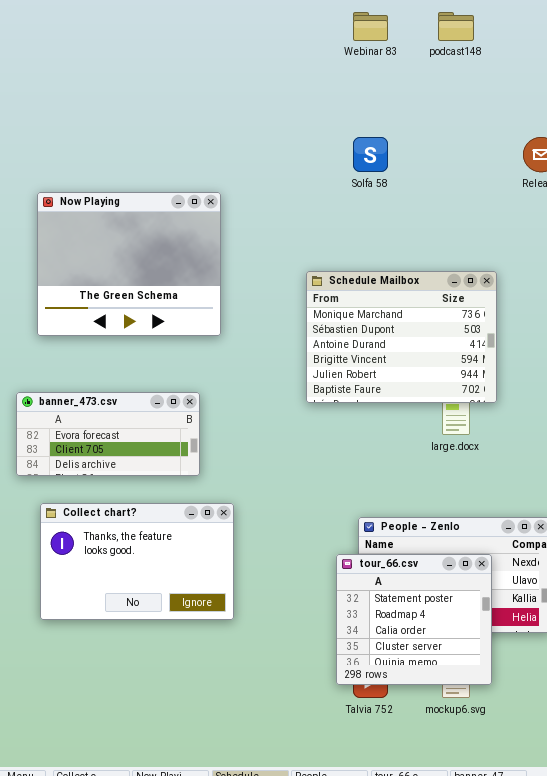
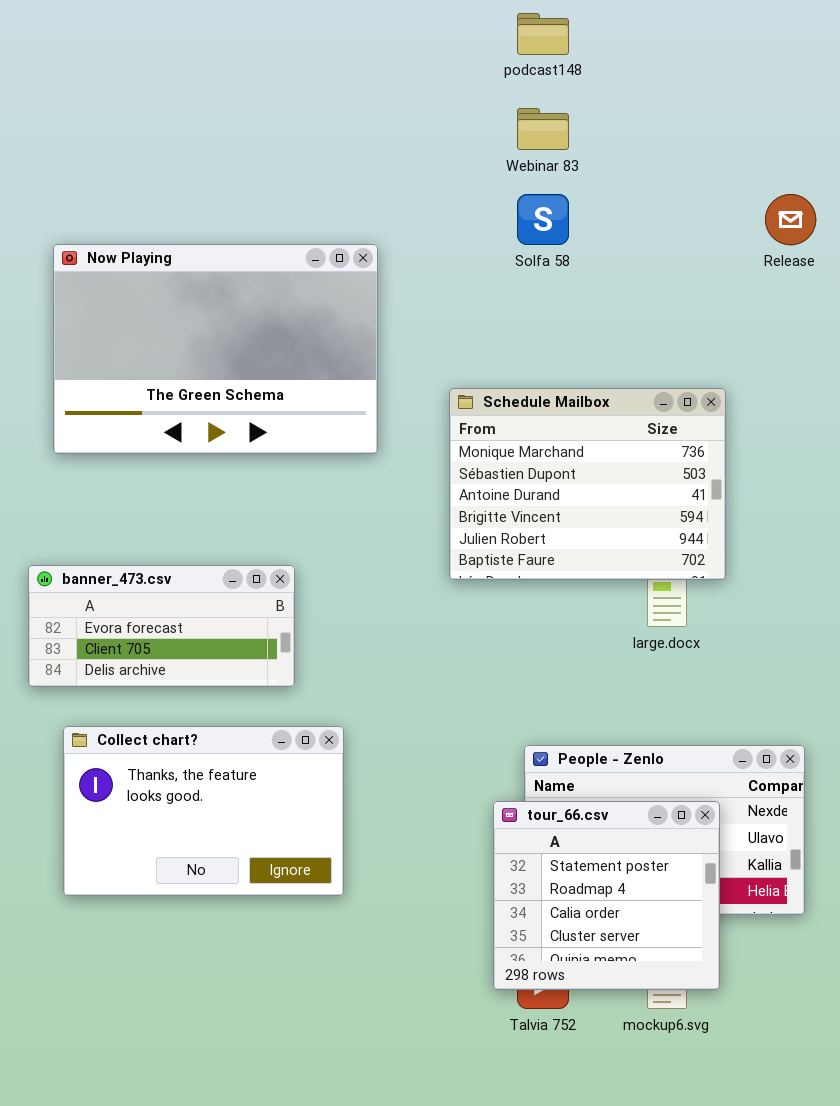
Webinar 83: [353,12,388,41] -> [517,108,569,150], moved
podcast148: [438,12,474,41] -> [517,13,569,55], moved
Now Playing: [37,192,221,336] -> [53,244,378,454], moved, resized

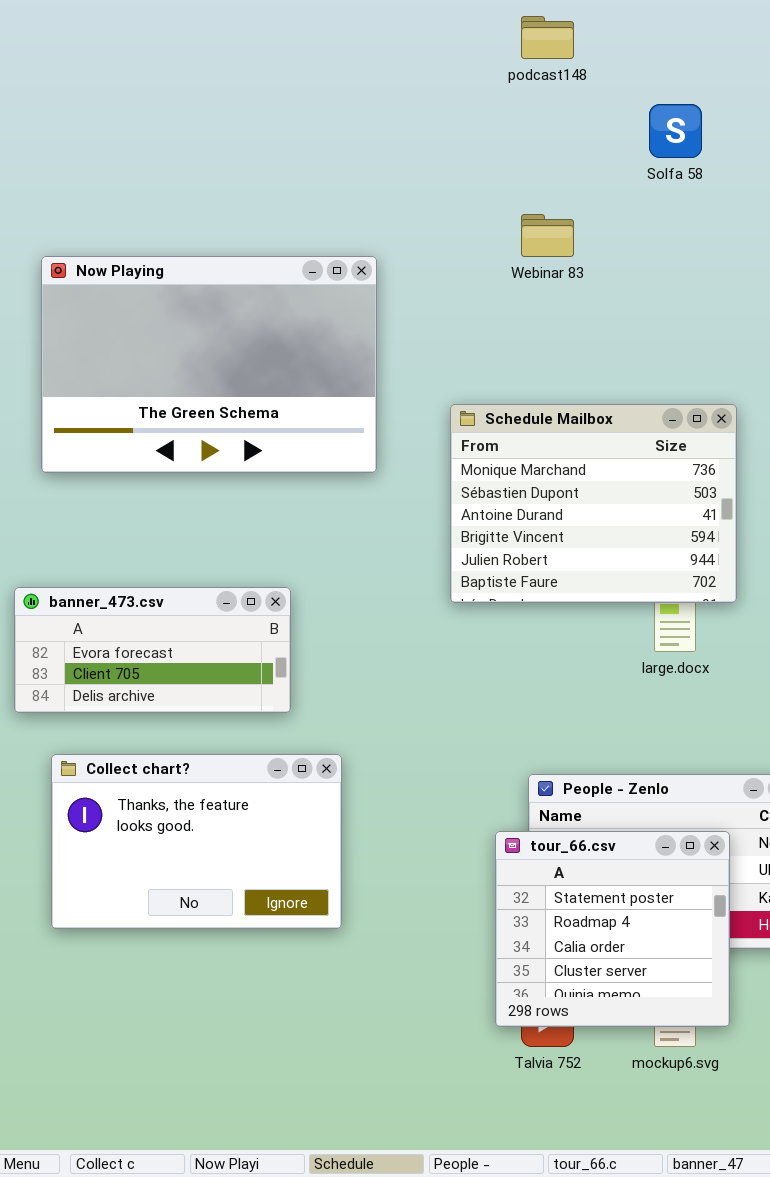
Webinar 83: [517,108,569,150] -> [521,214,574,257], moved
Solfa 58: [517,194,569,245] -> [649,104,702,158], moved

